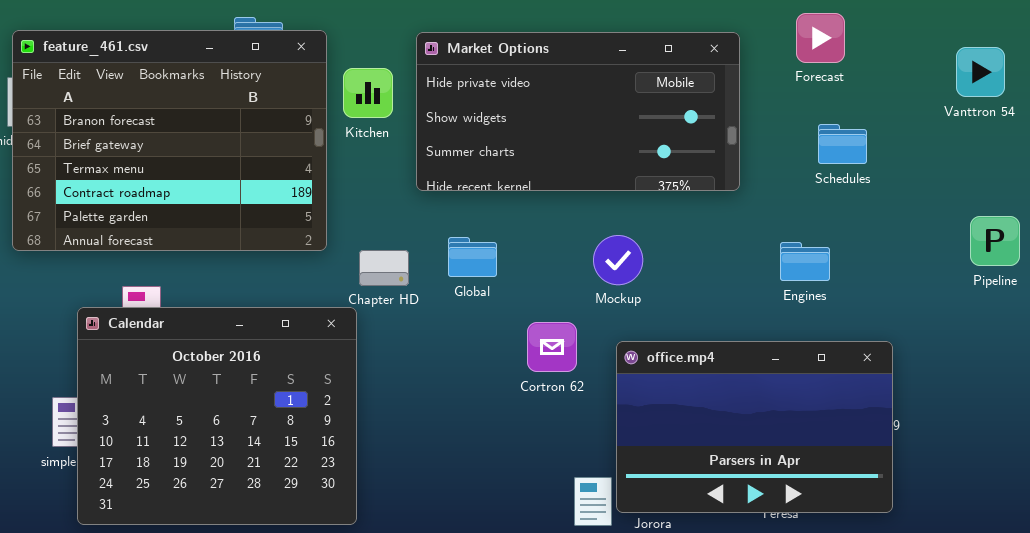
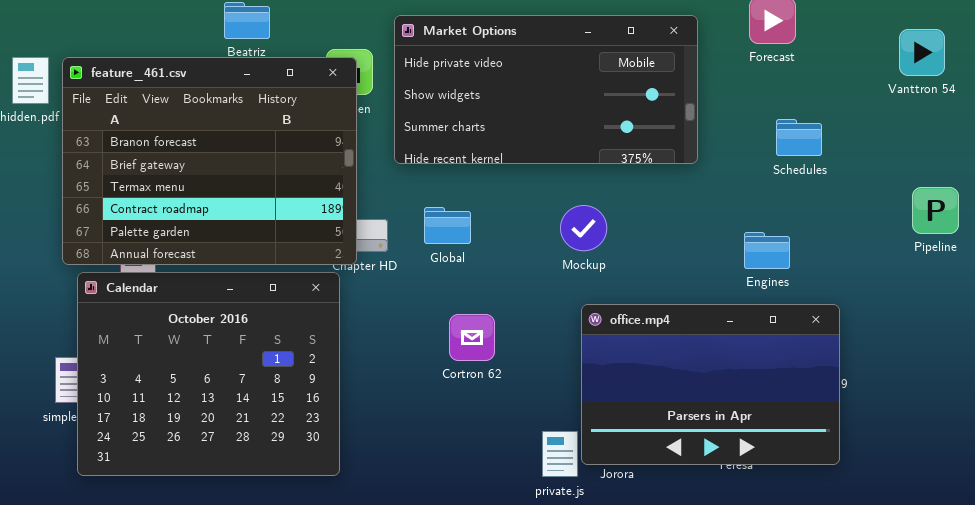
feature_461.csv: [12,30,327,251] -> [62,57,357,265], moved
Schedules: [818,124,867,164] -> [776,119,822,156], moved
Engines: [780,242,830,281] -> [744,232,790,269], moved
Cortron 62: [527,322,577,372] -> [449,314,495,361], moved

